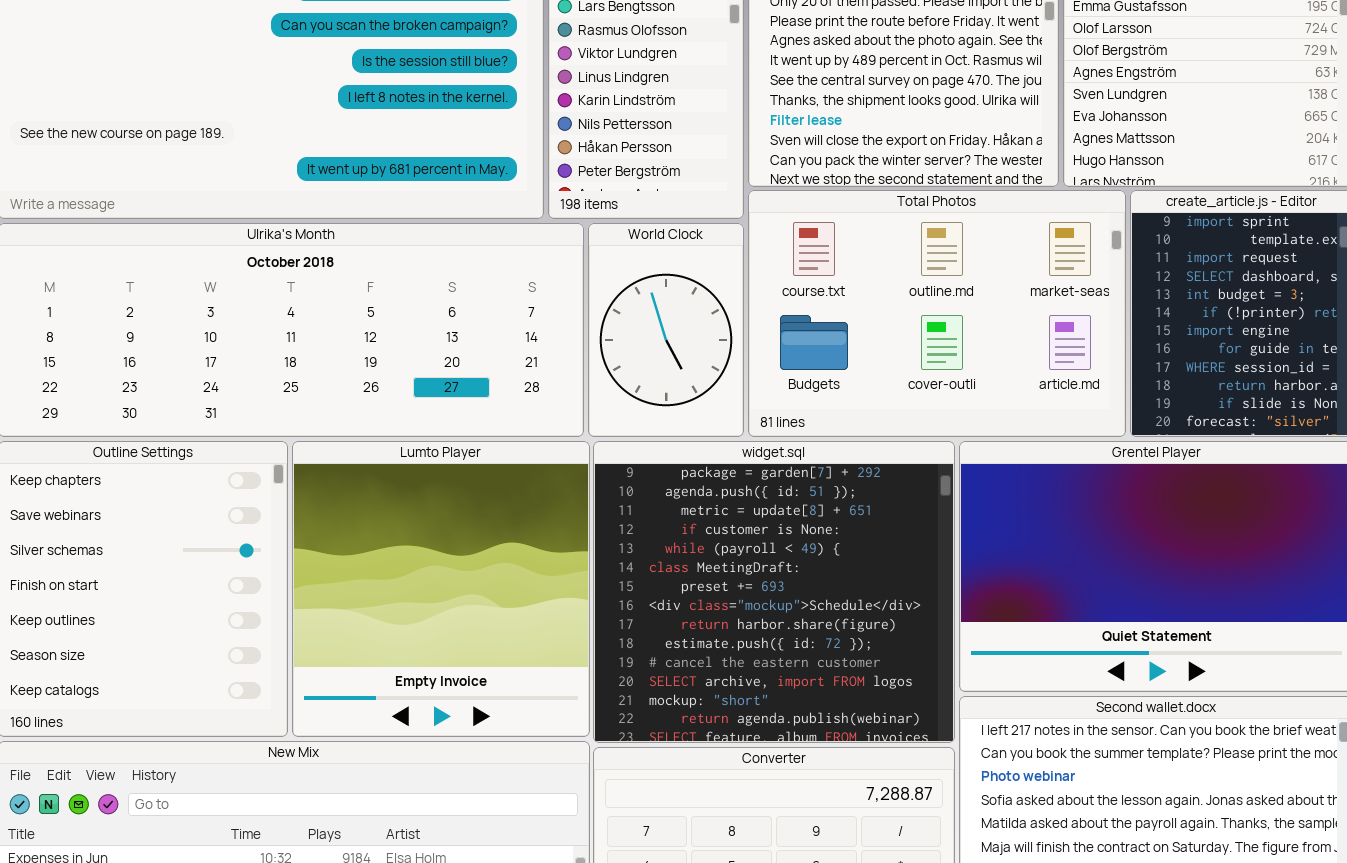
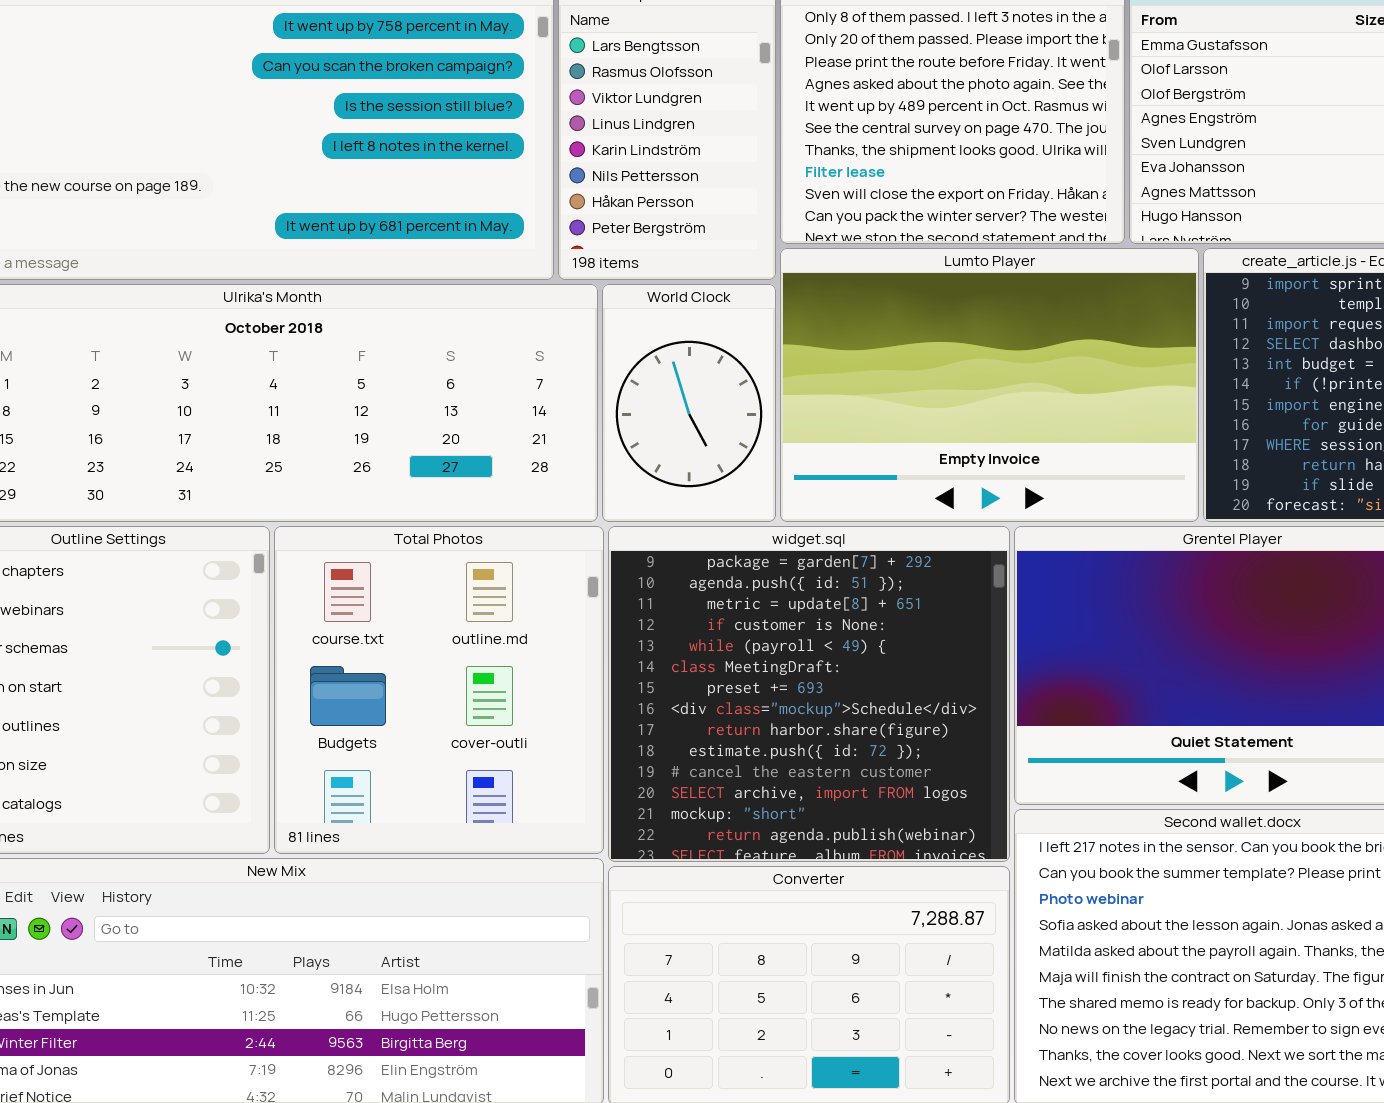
Total Photos: [748,190,1126,437] -> [274,526,604,854], moved, resized
Lumto Player: [292,441,590,737] -> [780,248,1199,522], moved, resized

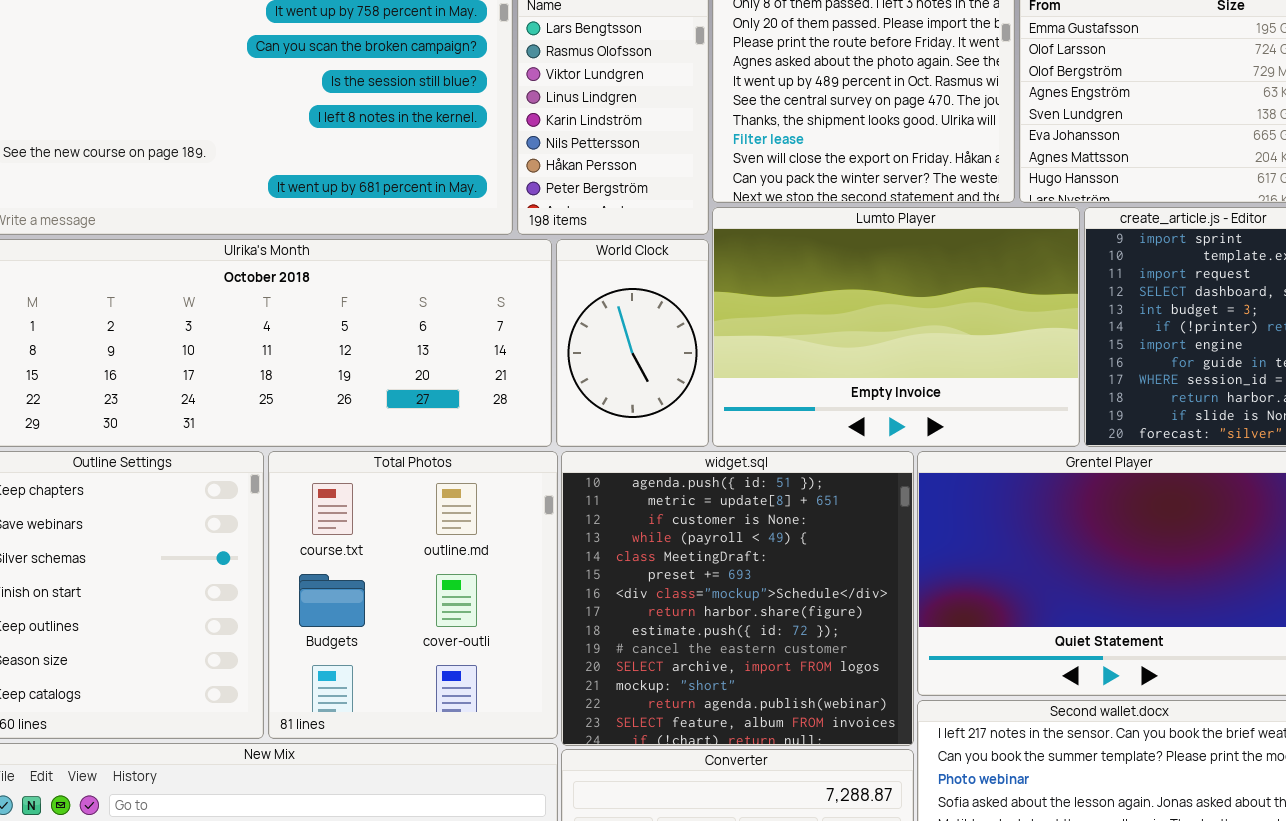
widget.sql: [608,526,1010,862] -> [561,451,914,746], scrolled down 1 row

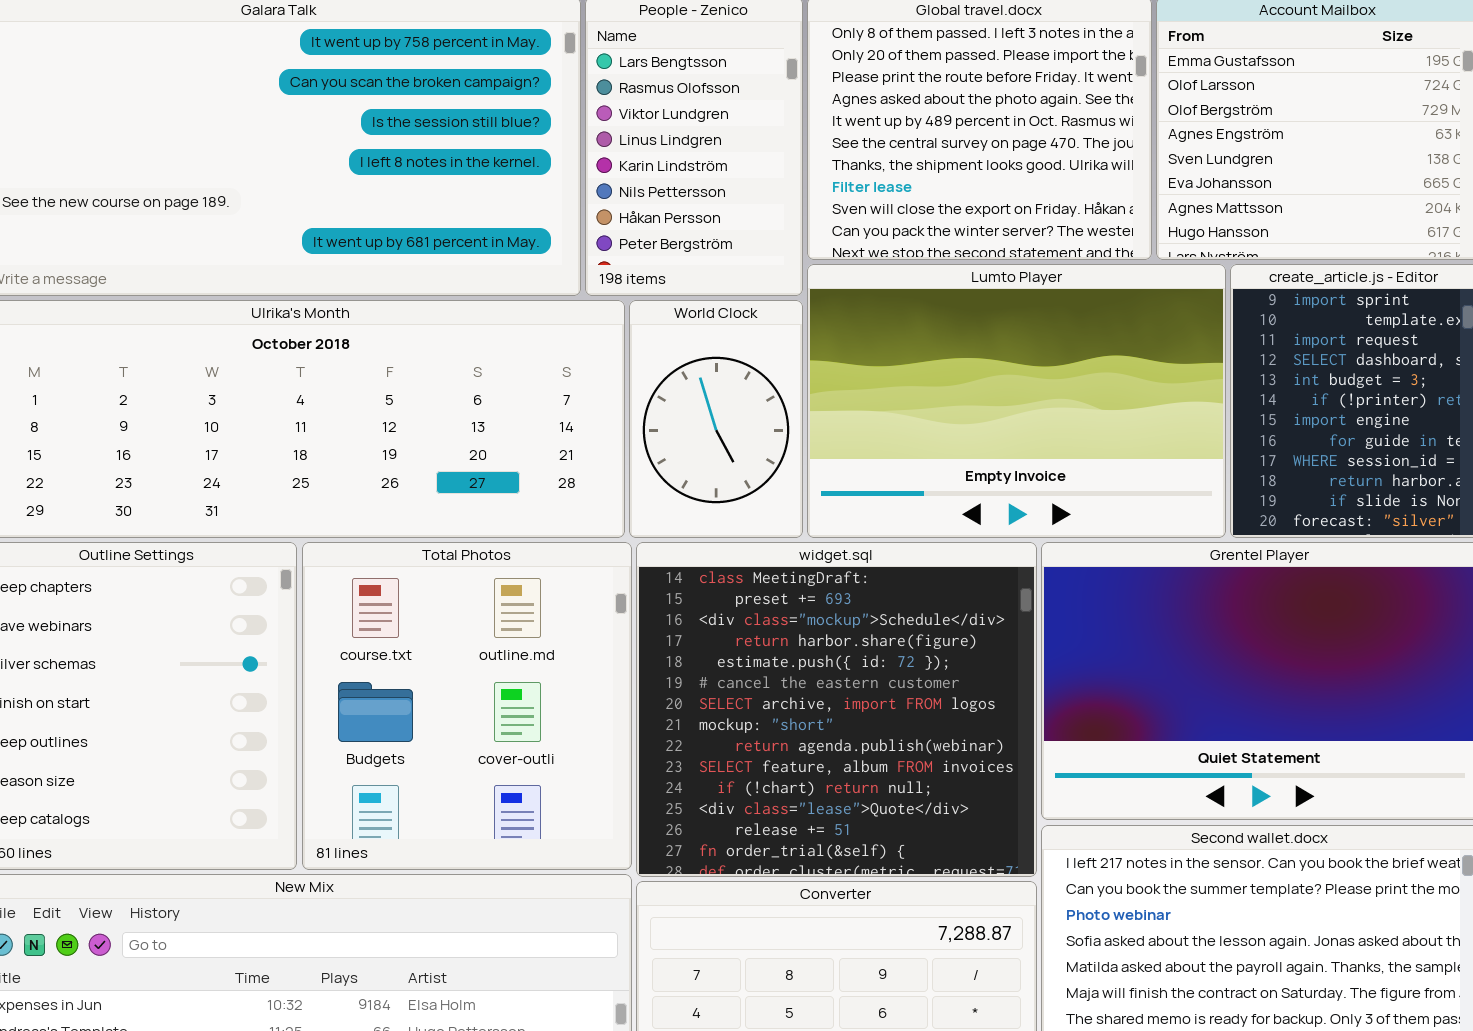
widget.sql: [561,451,914,746] -> [636,542,1037,877], scrolled down 4 rows

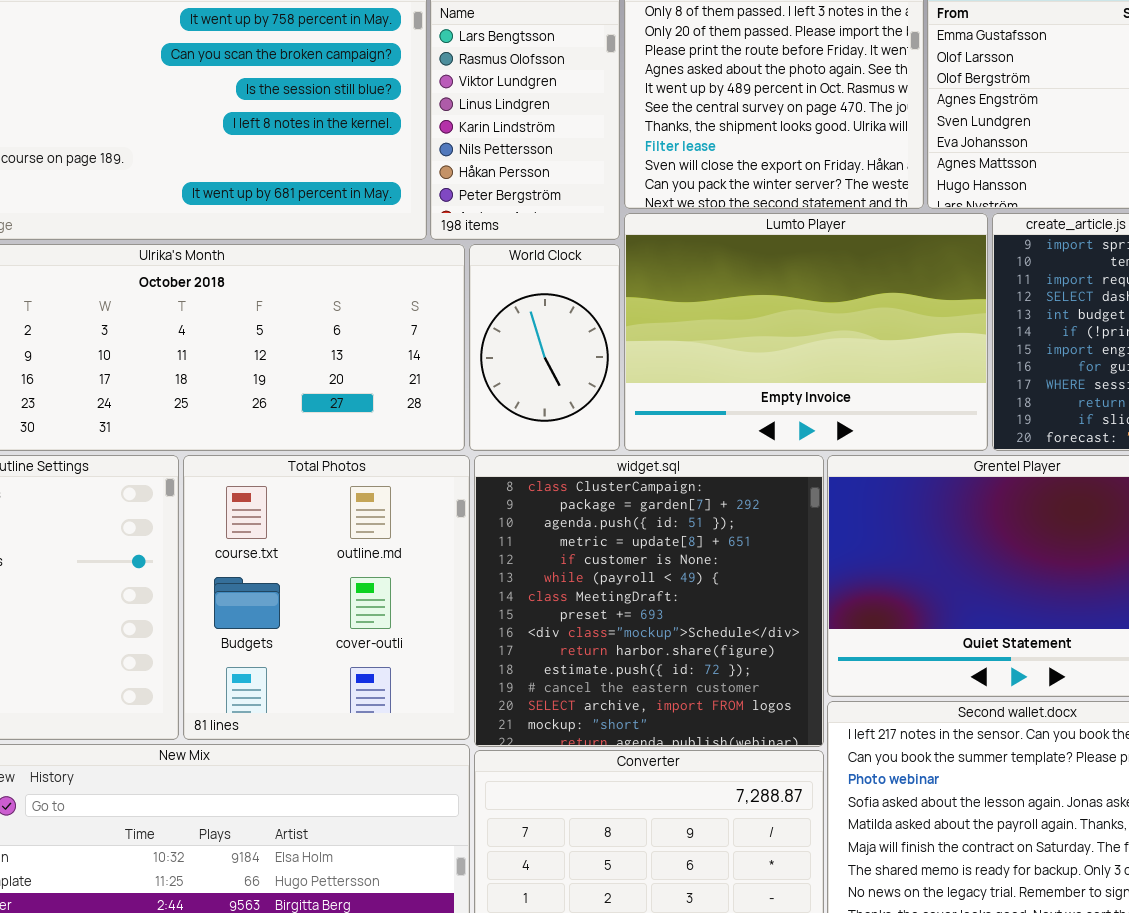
widget.sql: [636,542,1037,877] -> [474,455,824,747], scrolled up 6 rows

